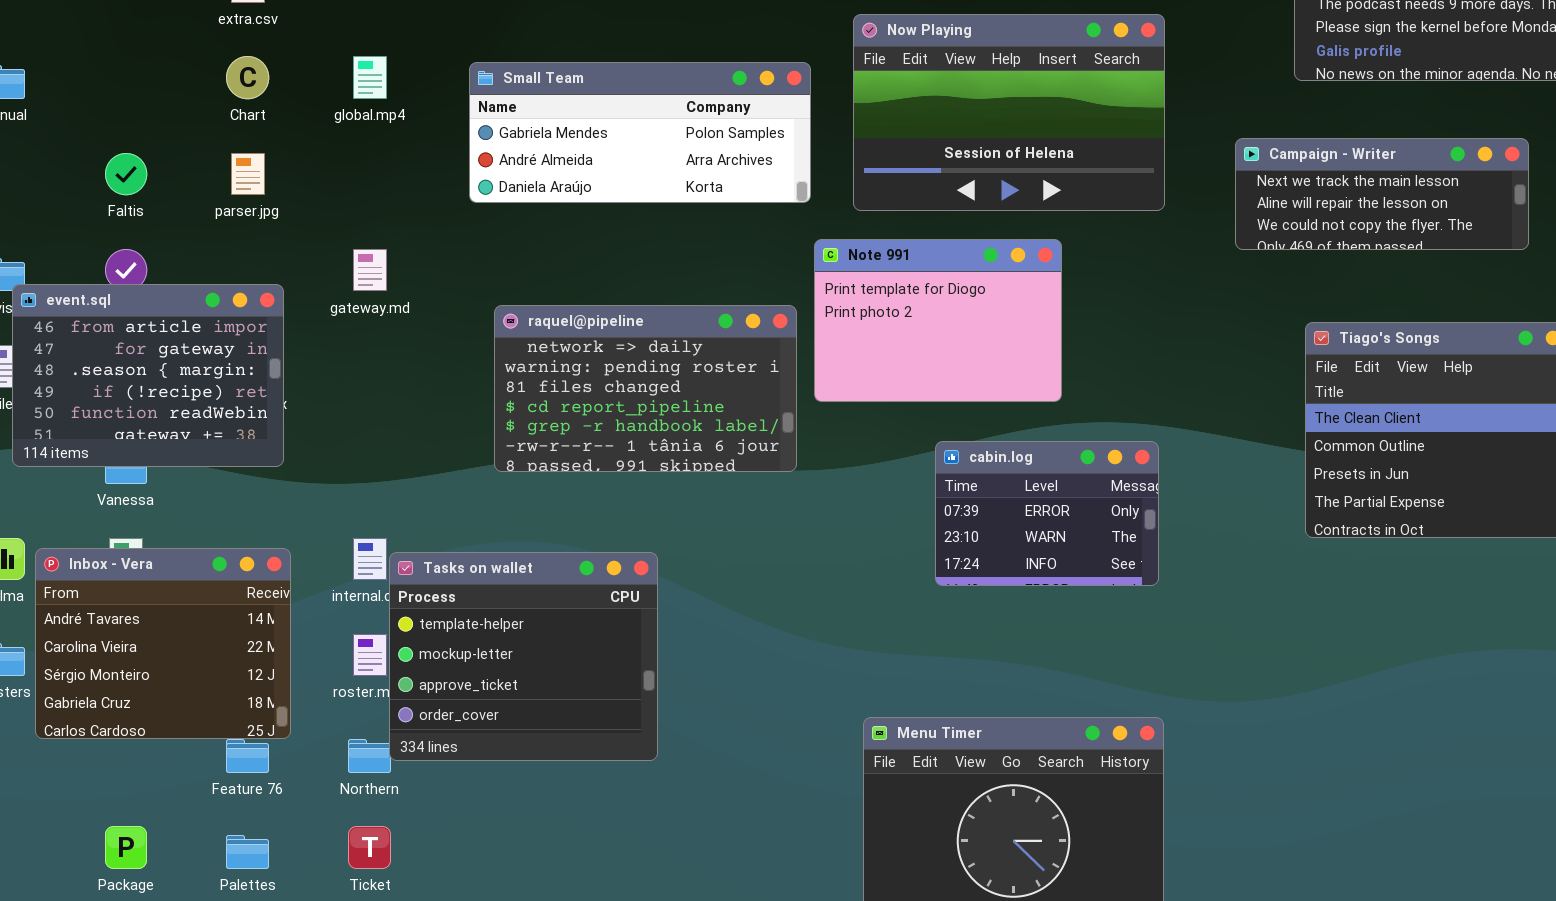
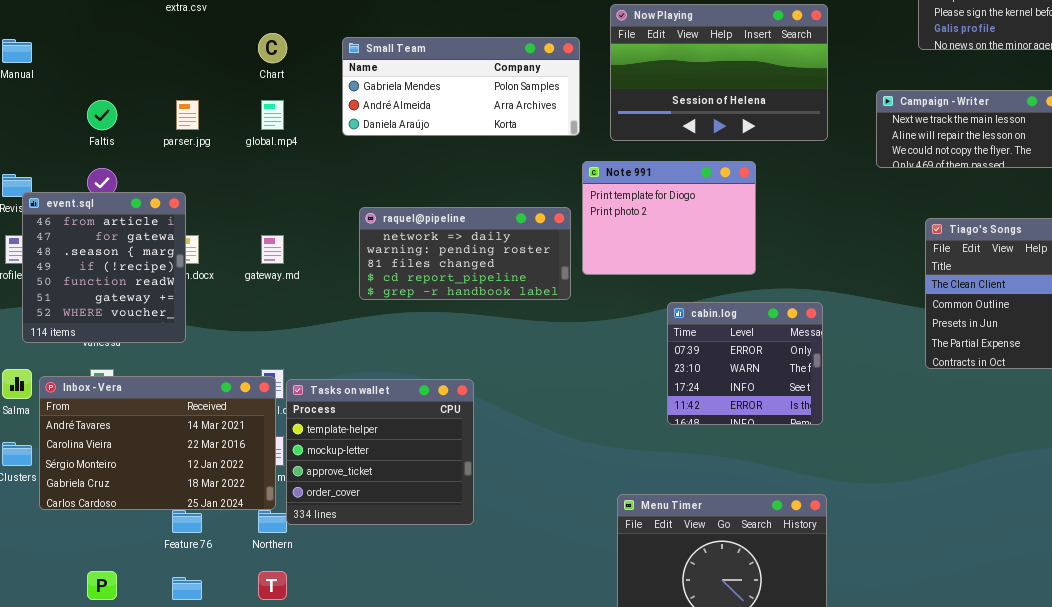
Chart: [226,56,269,99] -> [258,33,287,63], moved
global.mp4: [353,56,387,99] -> [261,100,284,130], moved
gateway.md: [353,249,387,291] -> [261,235,284,264], moved
event.sql: [12,284,284,467] -> [22,192,186,343], resized
raquel@pipeline: [494,305,797,472] -> [359,207,571,300], resized
cabin.log: [935,441,1159,586] -> [667,302,823,425], resized
Inbox - Vera: [35,548,291,739] -> [39,376,276,510], resized

